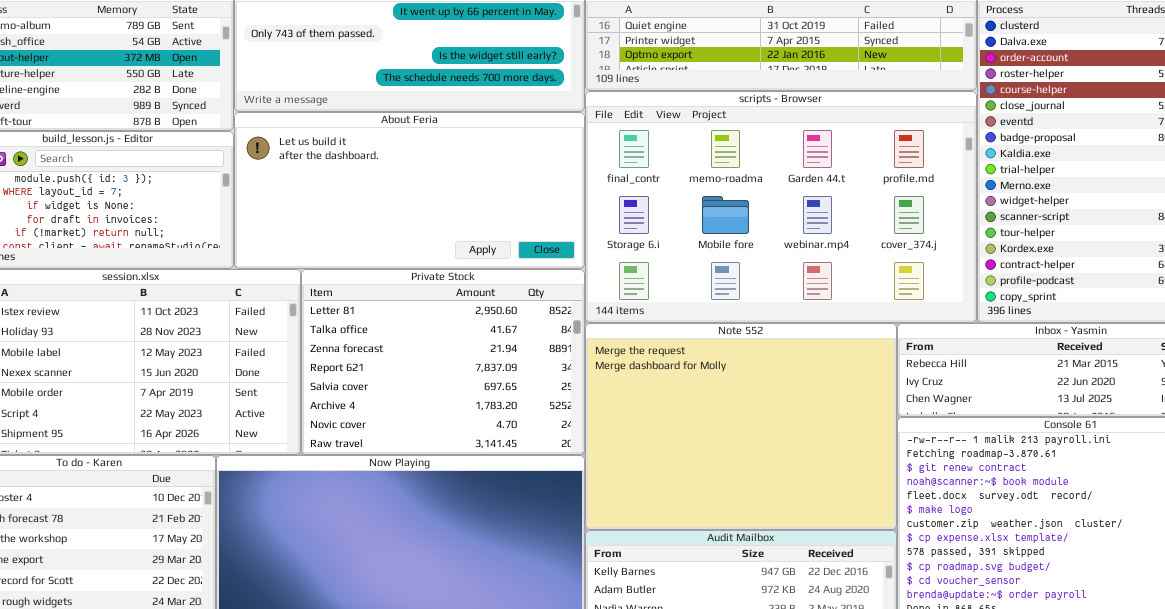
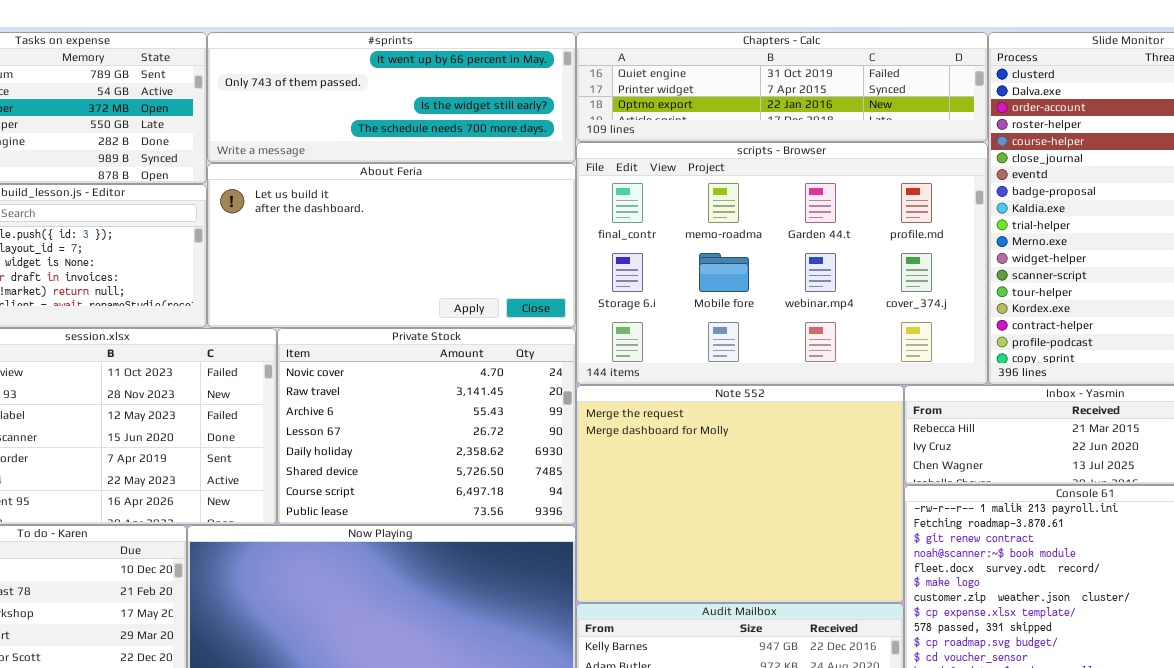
Private Stock: [301,269,585,455] -> [277,328,576,525], scrolled down 6 rows

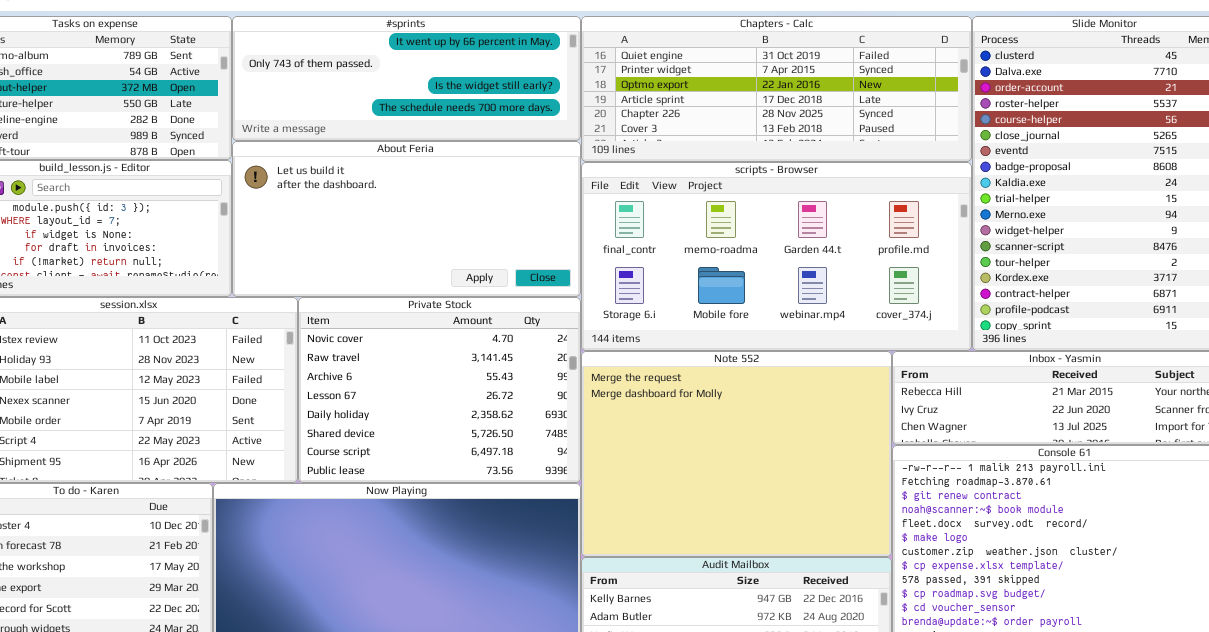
Chapters - Calc: [576,32,988,142] -> [581,16,972,162], resized
scripts - Browser: [576,142,988,385] -> [581,162,972,351], resized

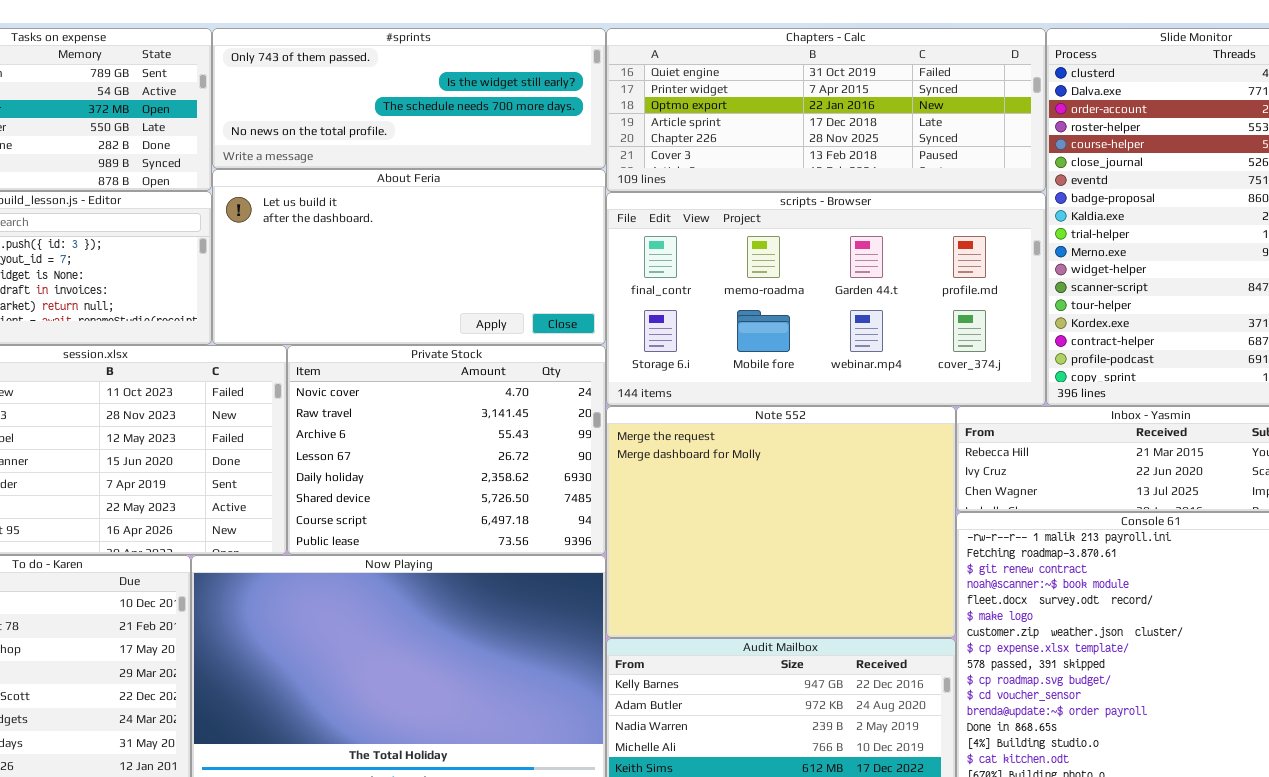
#sprints: [232,16,581,141] -> [212,28,606,169], scrolled down 1 row

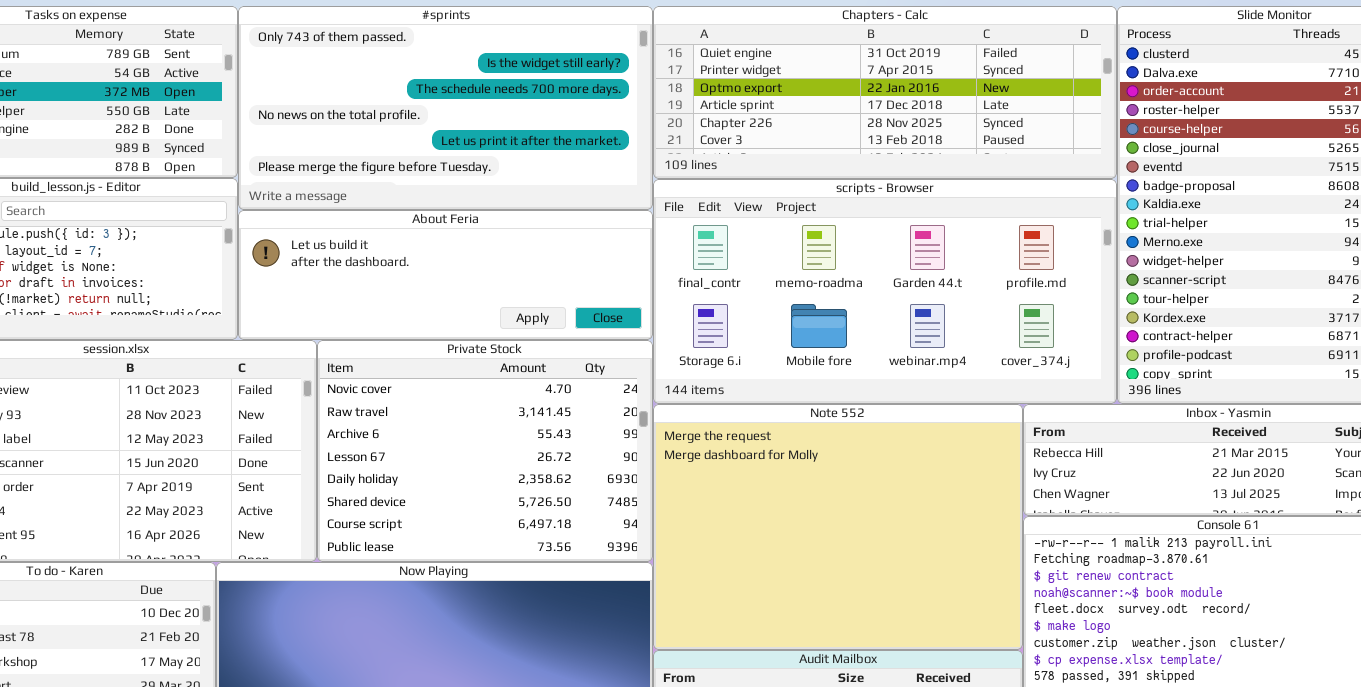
#sprints: [212,28,606,169] -> [238,6,653,210], resized
About Feria: [212,169,606,345] -> [238,210,653,340], resized

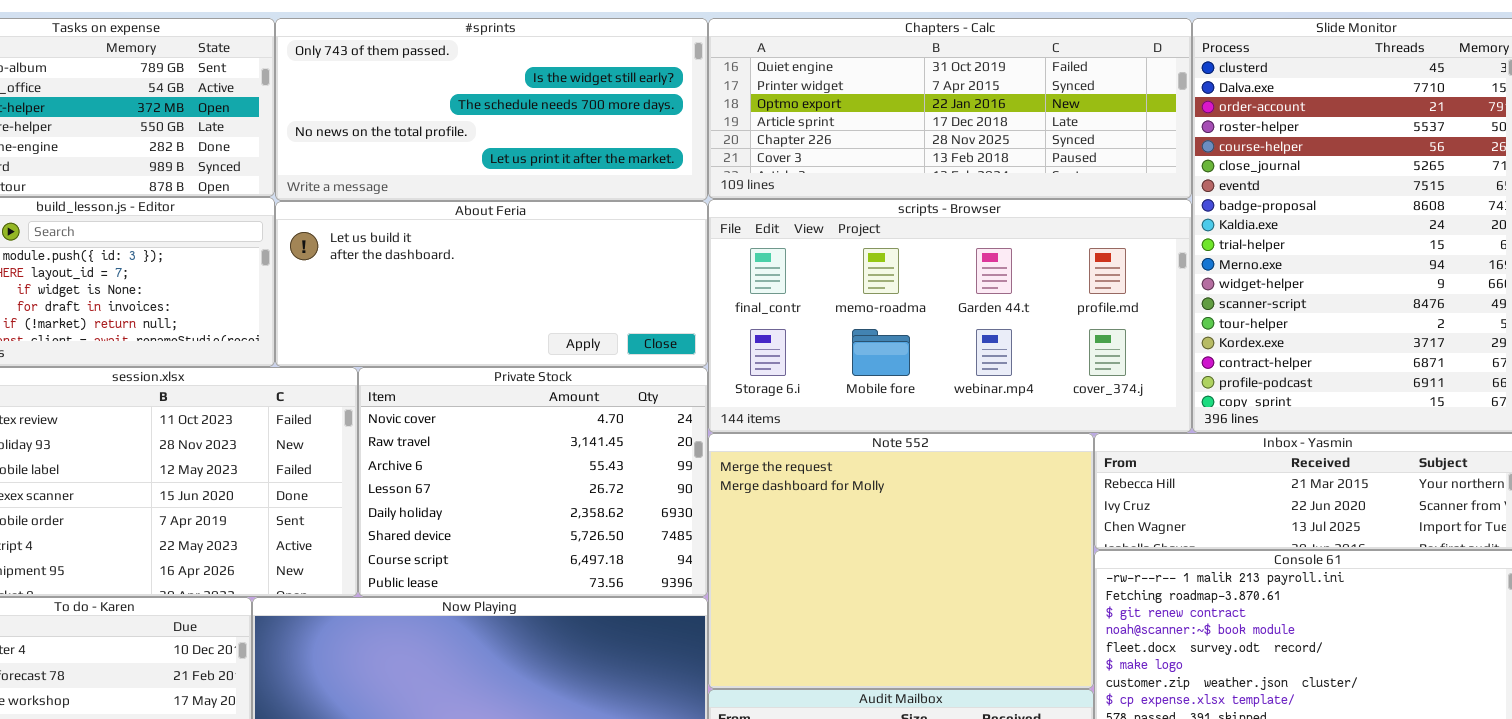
#sprints: [238,6,653,210] -> [275,18,708,201], resized
About Feria: [238,210,653,340] -> [275,201,708,367], resized

